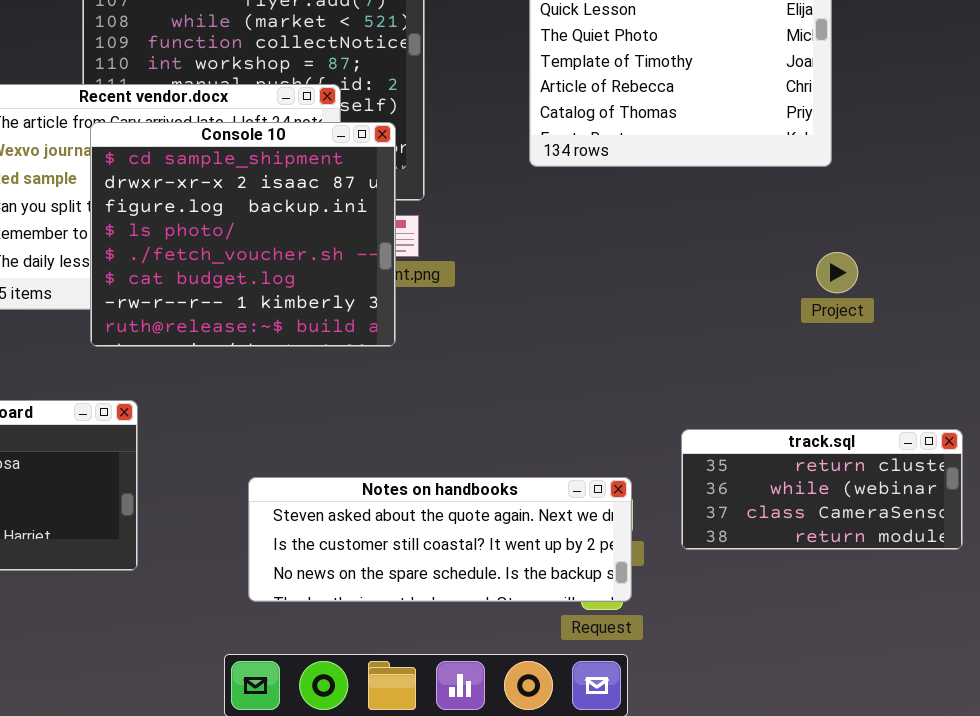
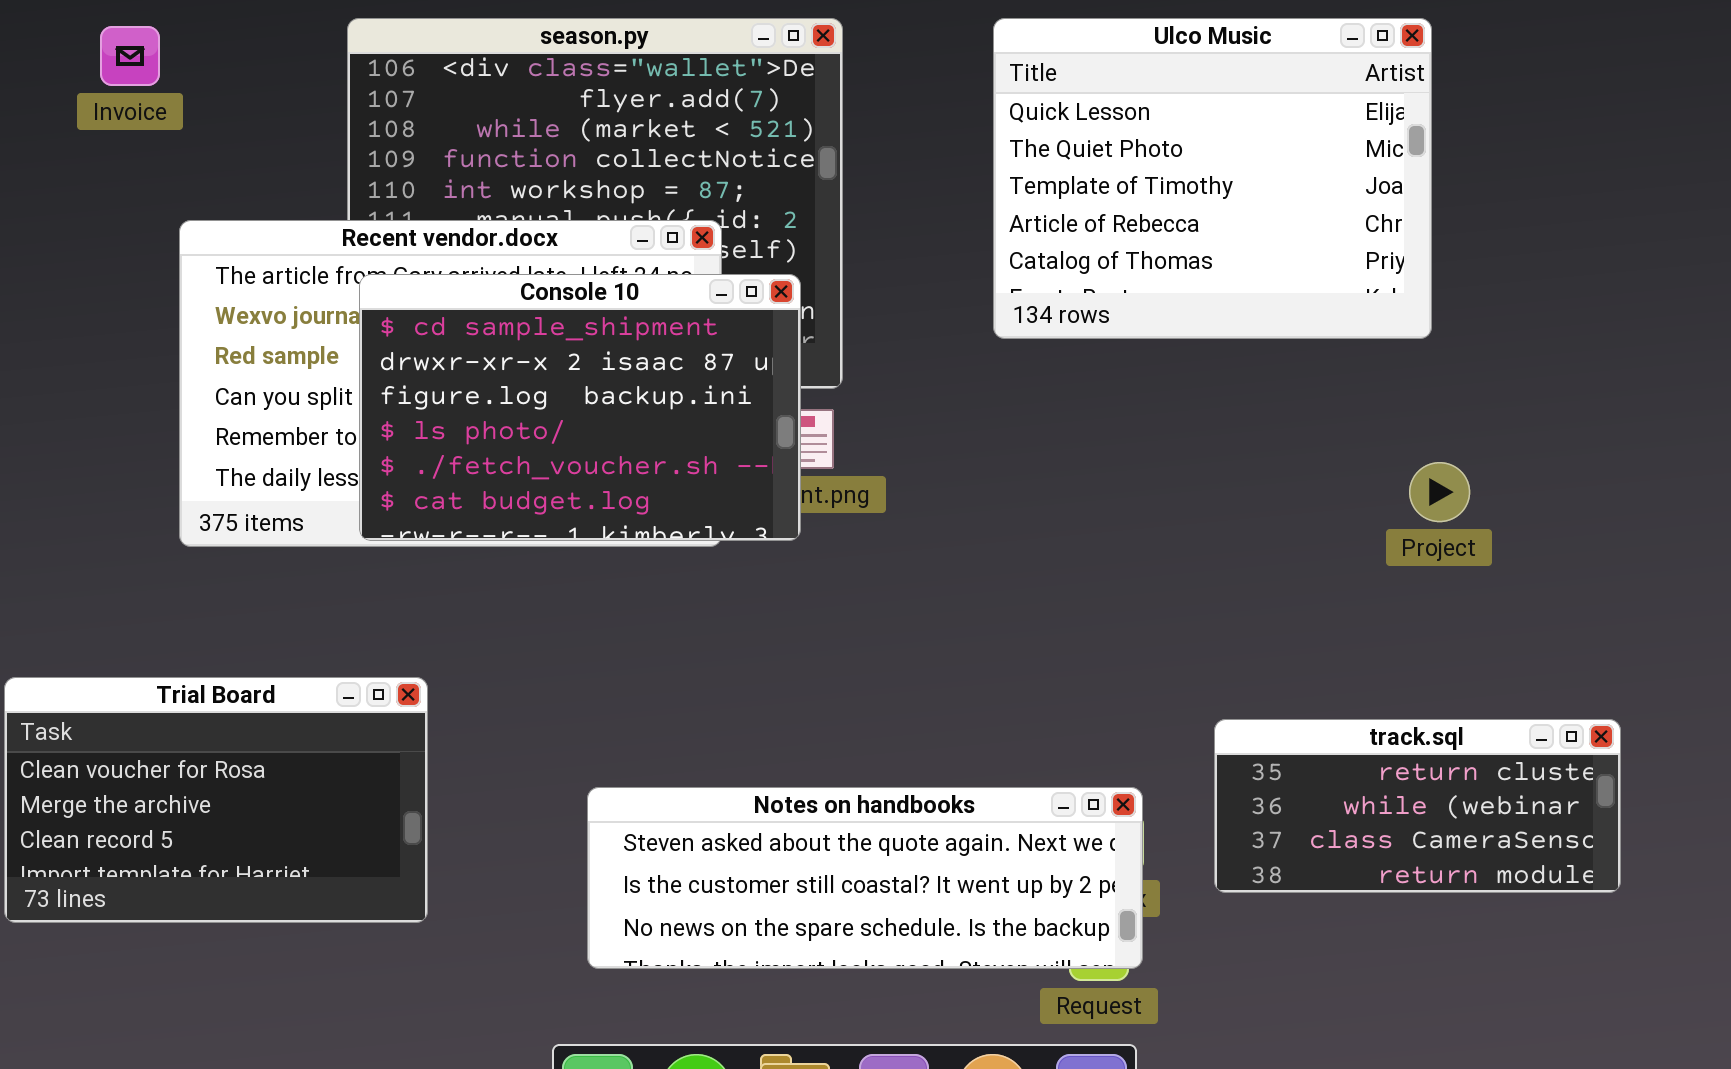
Console 10: [90,122,396,347] -> [359,274,801,541], resized

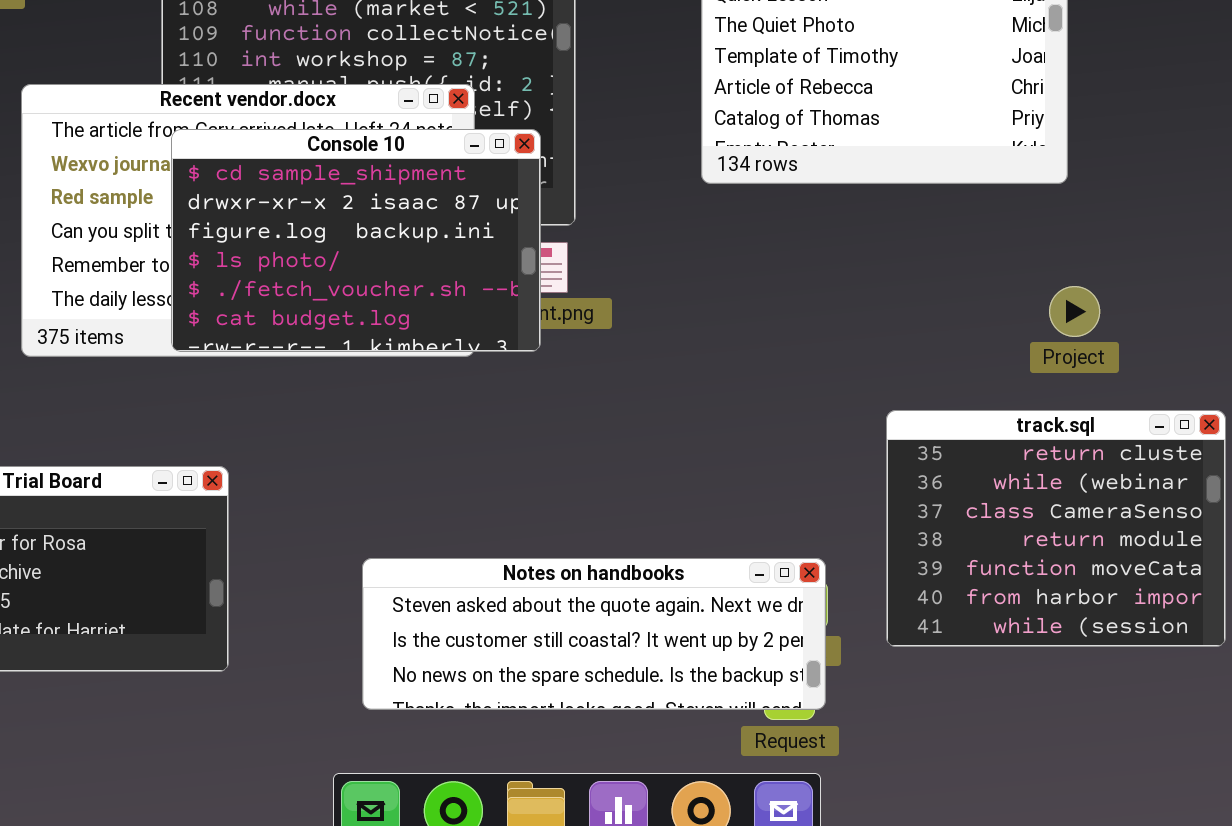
track.sql: [1214,719,1621,893] -> [886,410,1226,647], resized

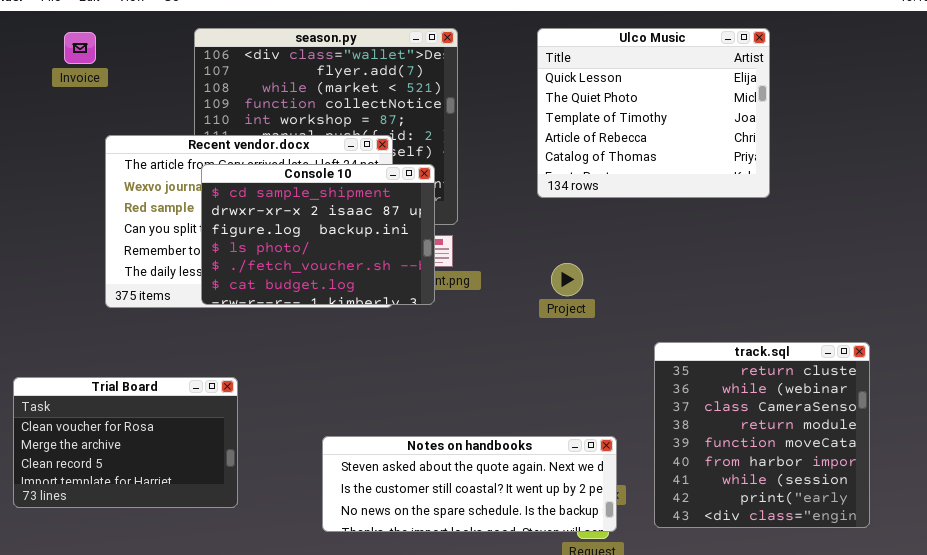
Project: [1049,286,1100,337] -> [551,263,583,296], moved
track.sql: [886,410,1226,647] -> [654,342,870,528], resized

